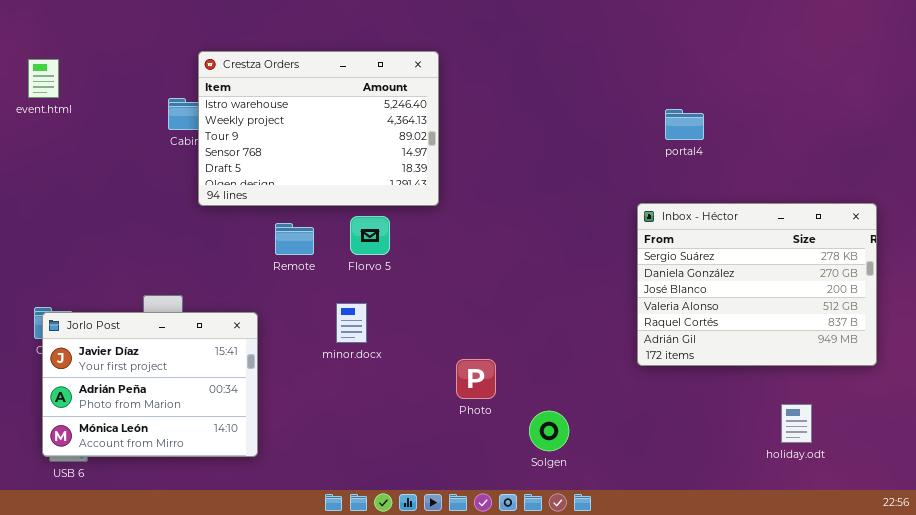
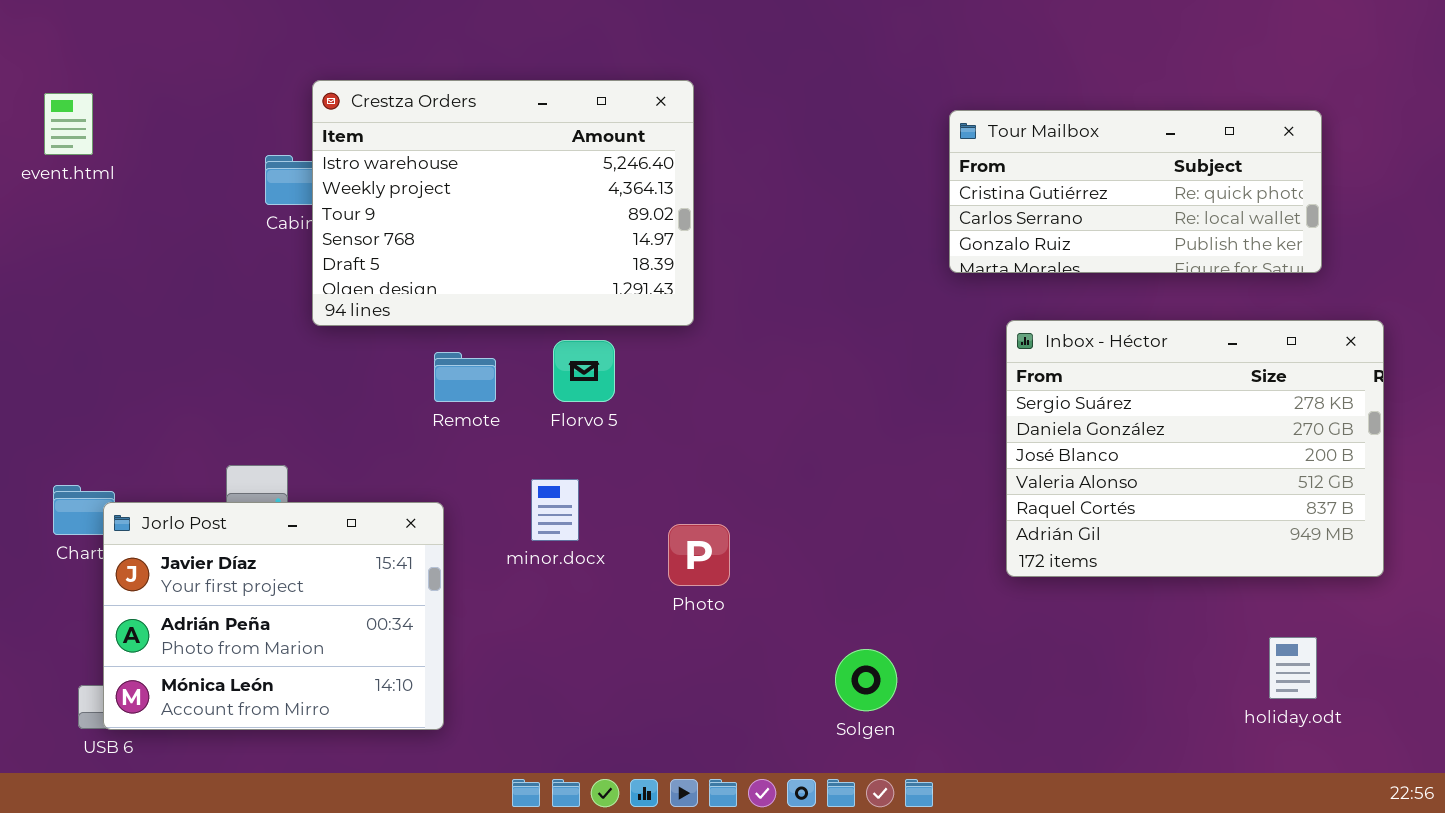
Tour Mailbox: none -> [949,110,1322,273], opened
Jorlo Post: [42,312,258,457] -> [103,502,444,730], moved
Photo: [456,359,496,399] -> [668,524,730,586], moved
holiday.odt: [781,404,812,443] -> [1269,637,1317,699], moved

